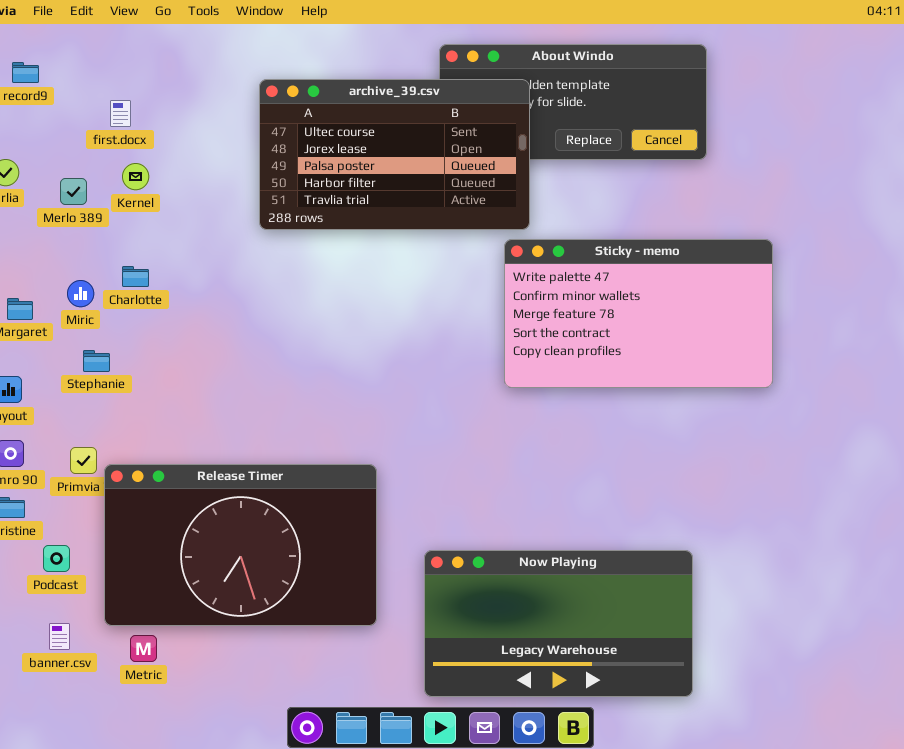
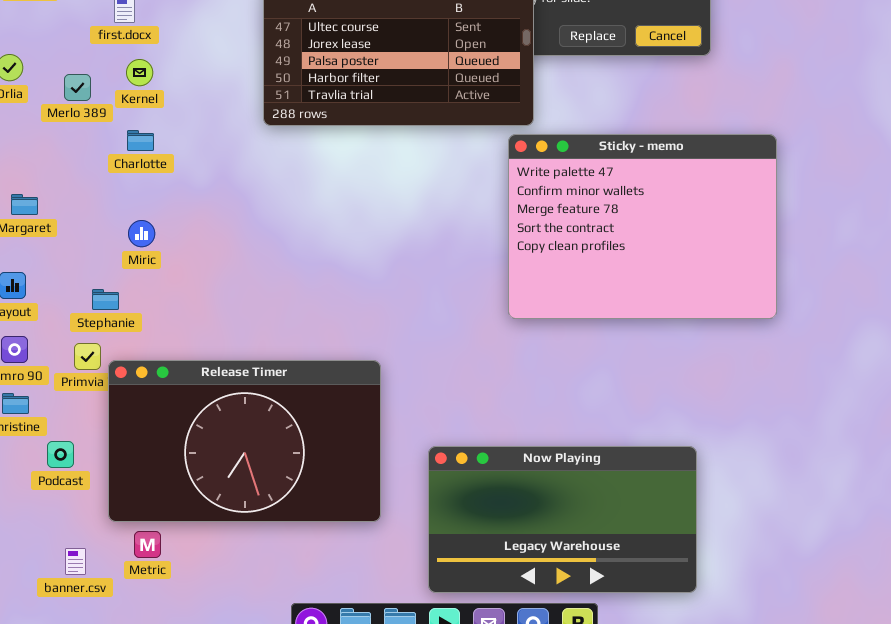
Sticky - memo: [504,239,773,388] -> [508,134,777,319], resized
Charlotte: [122,266,149,287] -> [127,130,154,151], moved
Miric: [67,280,94,307] -> [128,220,155,247], moved
Stephanie: [83,350,110,372] -> [92,289,119,310], moved
banner.csv: [49,623,70,650] -> [65,548,86,575], moved

